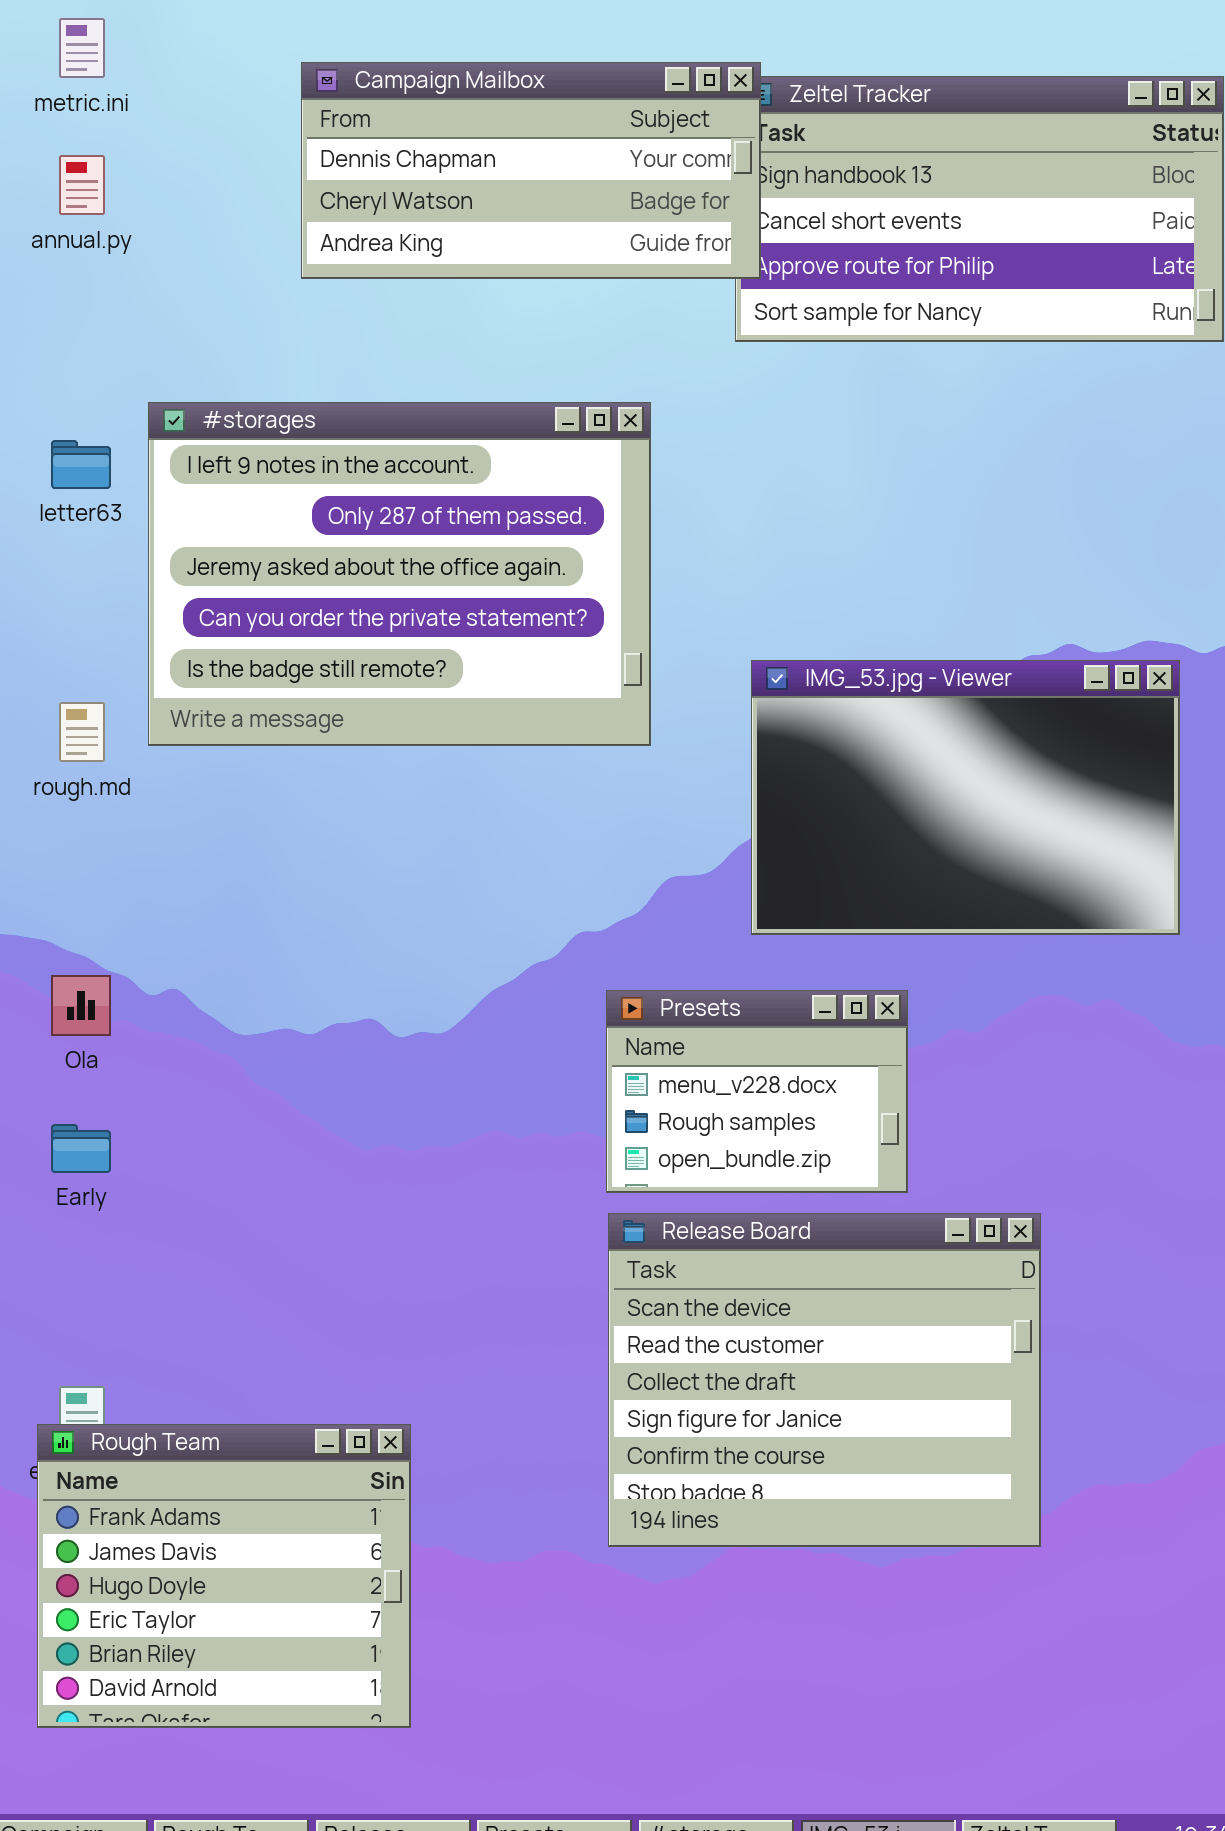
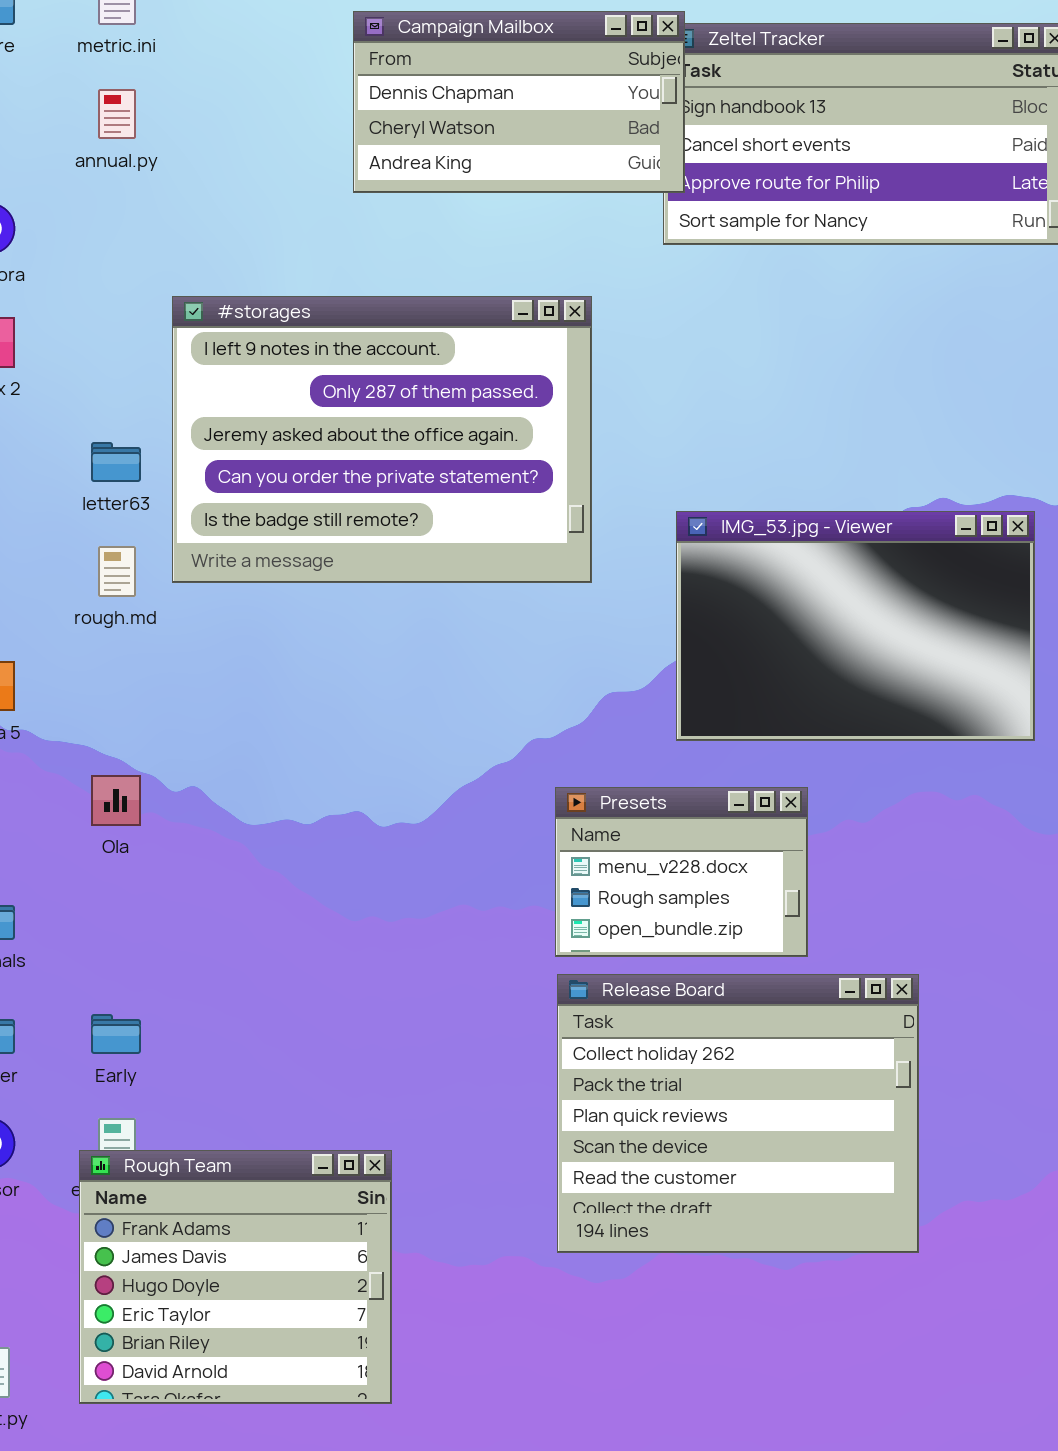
Campaign Mailbox: [301,62,761,279] -> [353,11,685,193], resized
letter63: [51,440,111,489] -> [91,442,141,482], moved
Early: [51,1124,111,1173] -> [91,1014,141,1054], moved
Release Board: [608,1213,1041,1547] -> [557,974,919,1253], scrolled up 3 rows

